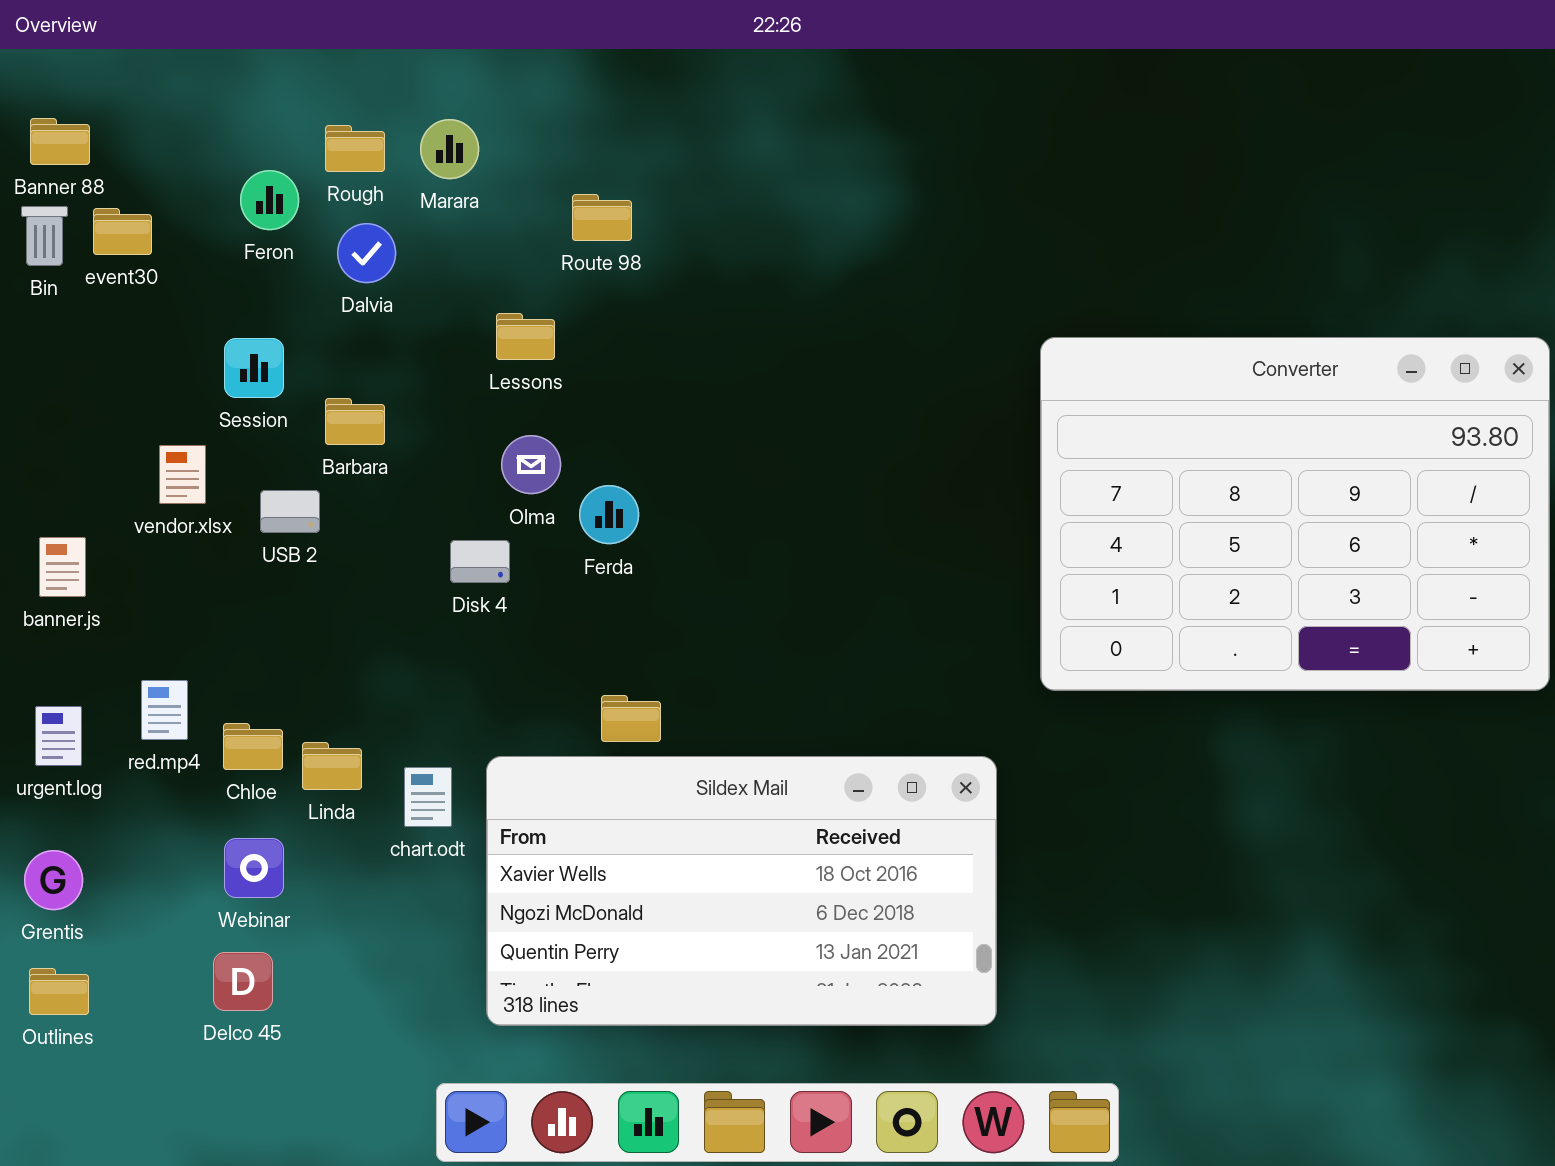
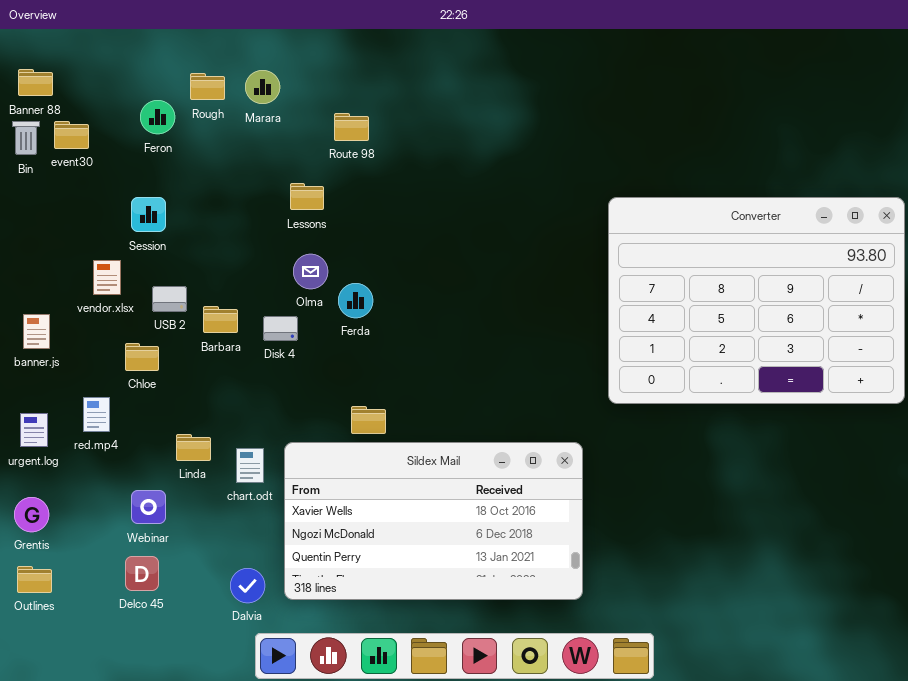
Dalvia: [337,223,396,283] -> [230,568,265,603], moved
Barbara: [325,398,385,445] -> [203,306,238,333], moved
Chloe: [223,723,283,770] -> [125,343,159,371], moved

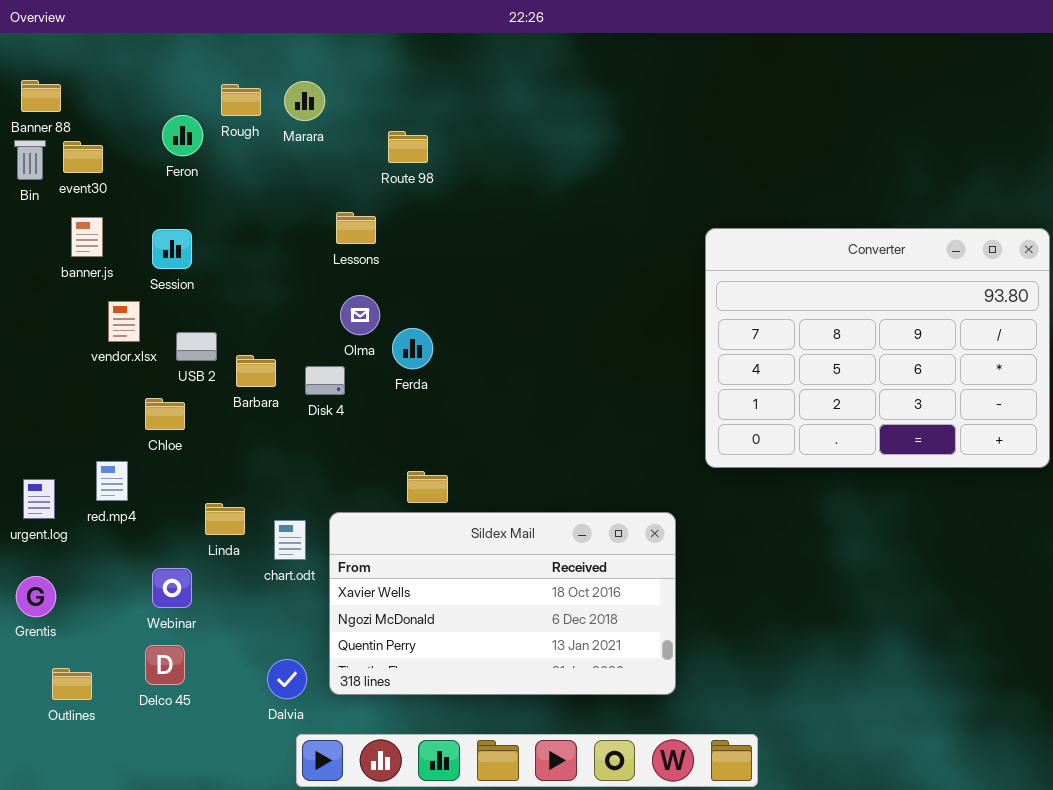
banner.js: [23,314,50,349] -> [71,217,103,257], moved
Outlines: [17,566,52,593] -> [52,668,92,700], moved

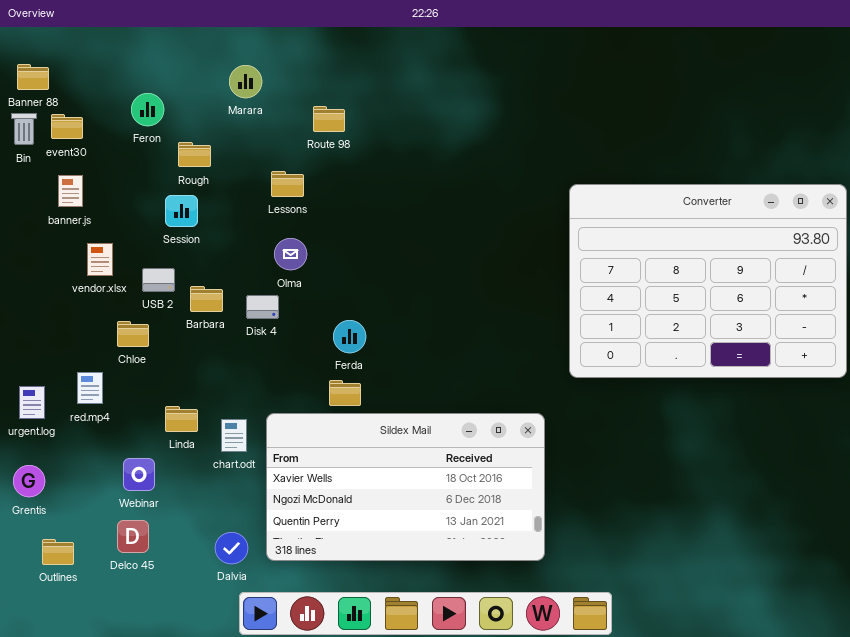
Rough: [221,84,261,116] -> [178,142,211,167], moved
Session: [152,229,192,269] -> [165,195,198,227], moved
Ferda: [392,328,433,369] -> [333,320,366,353], moved

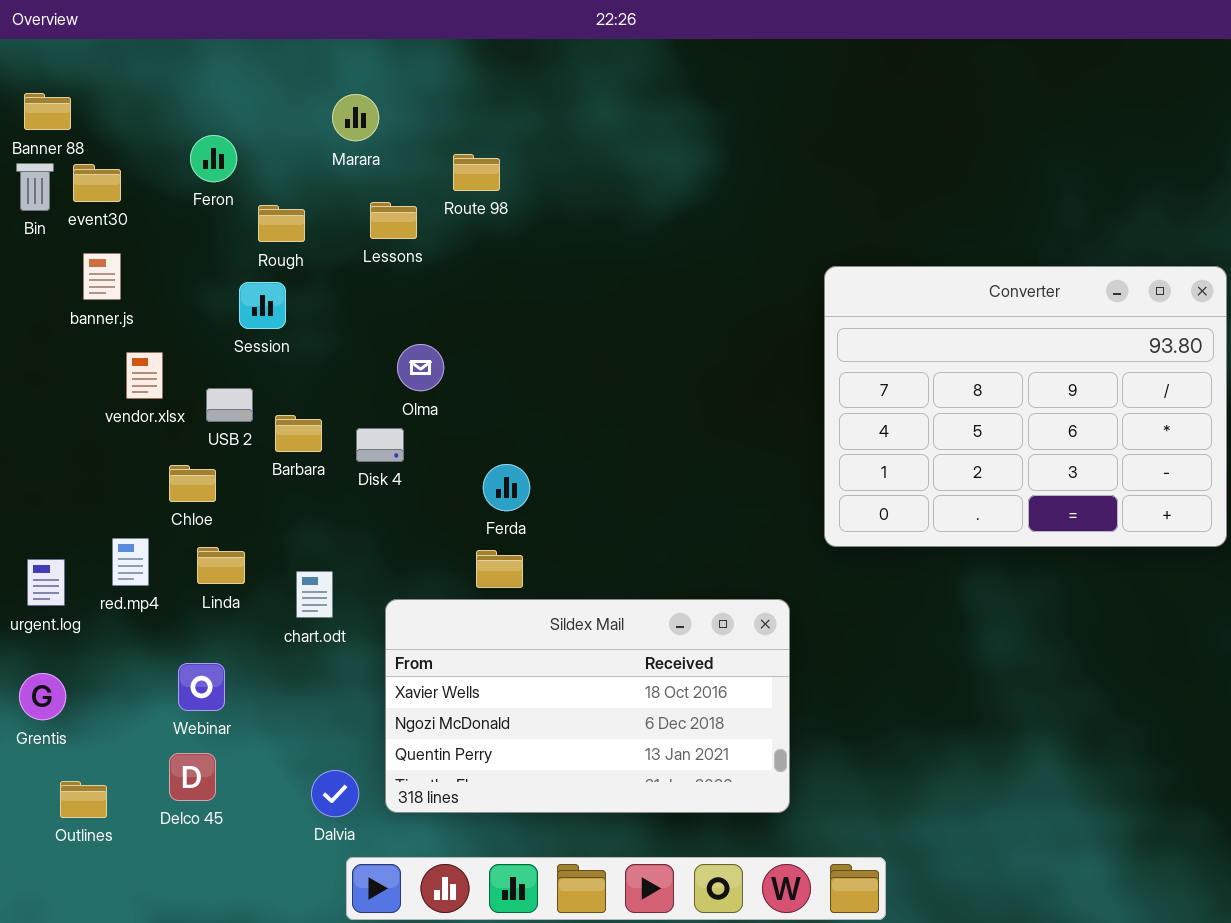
Lessons: [271,171,304,197] -> [370,202,417,239], moved
Linda: [165,406,198,432] -> [197,547,245,584], moved
chart.odt: [221,419,247,452] -> [296,571,333,618], moved

